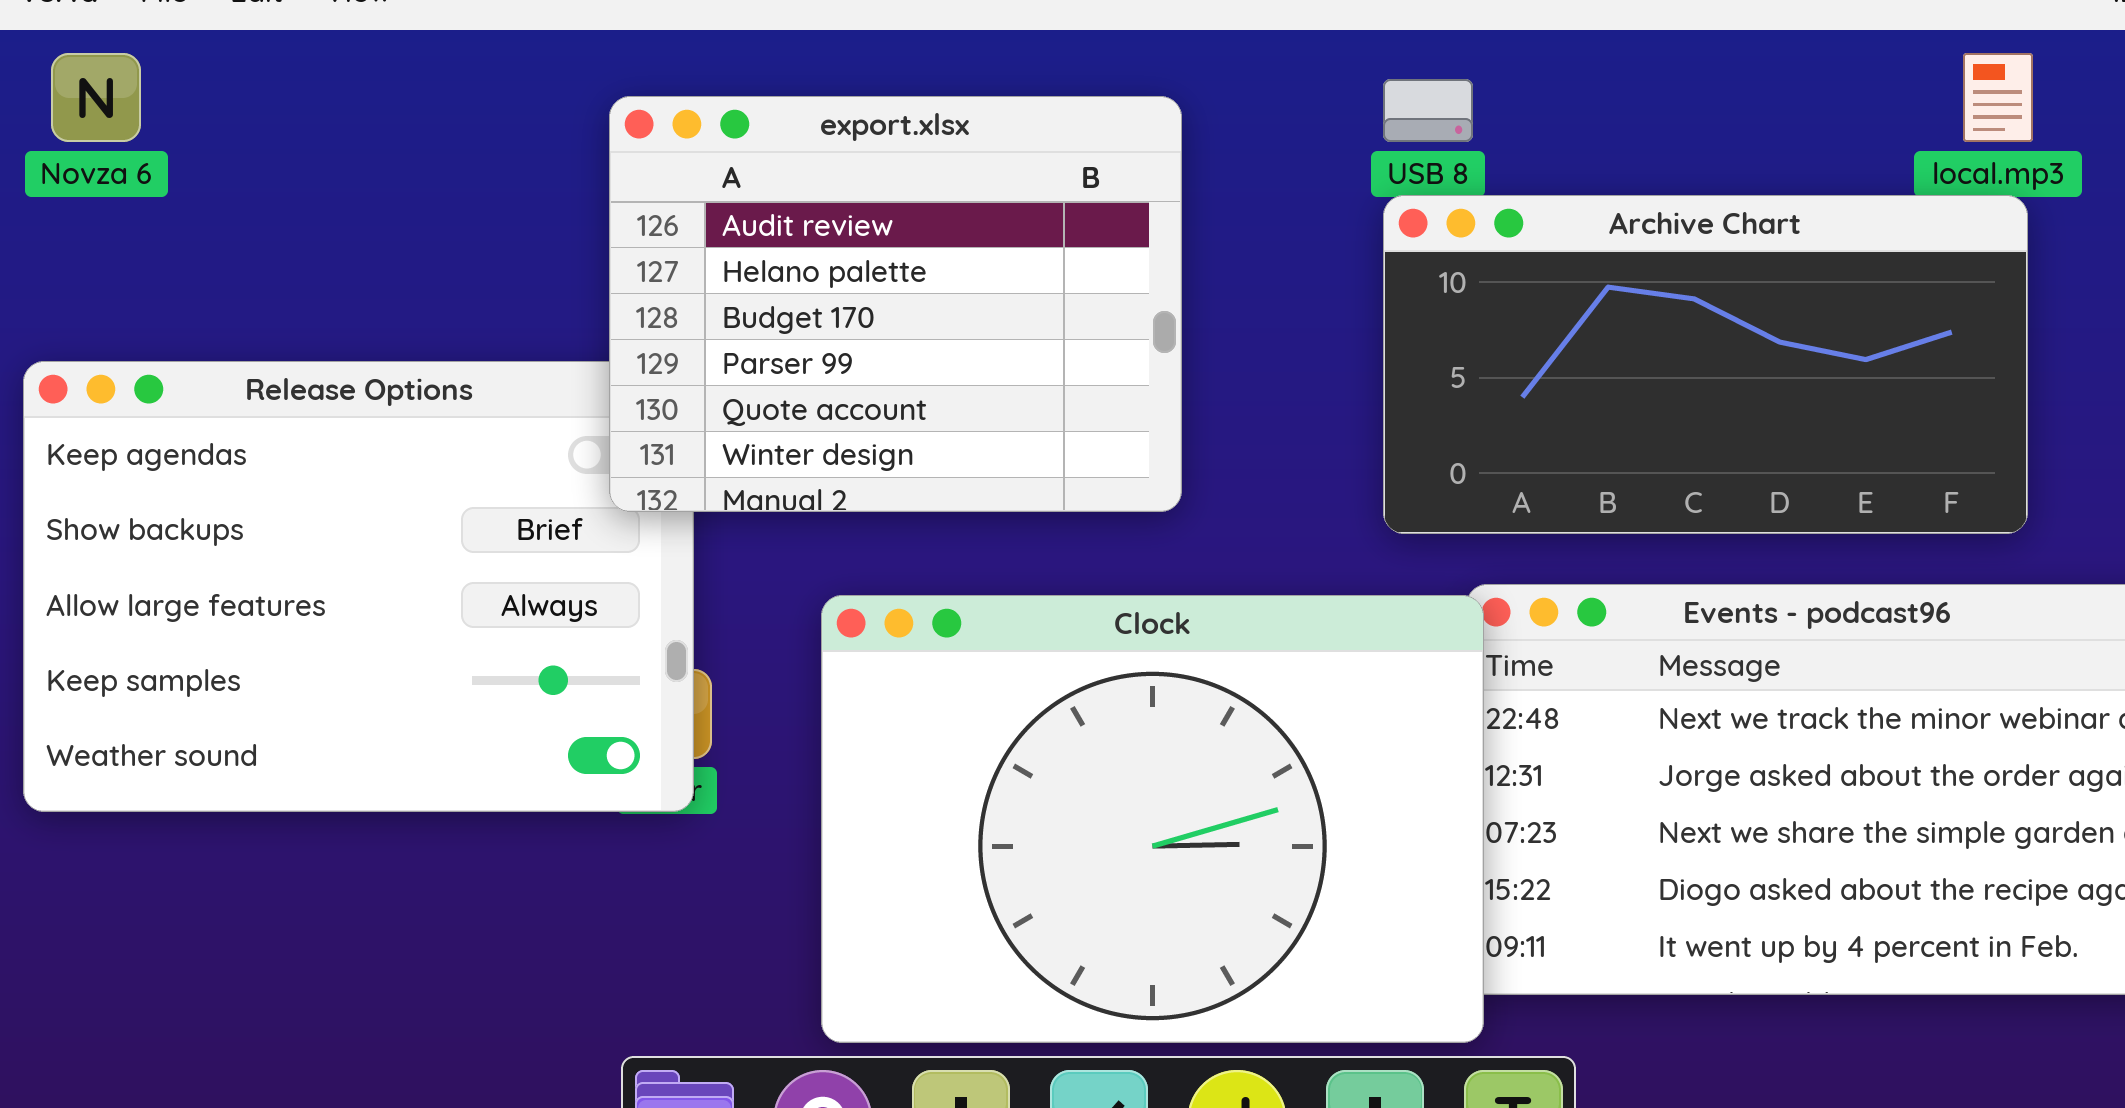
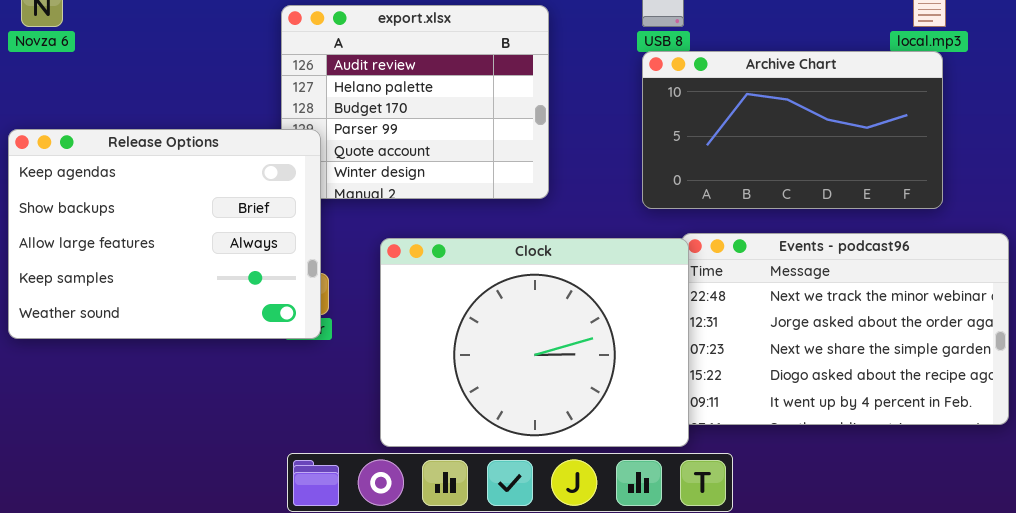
Release Options: [23,361,694,812] -> [8,129,321,339], raised

